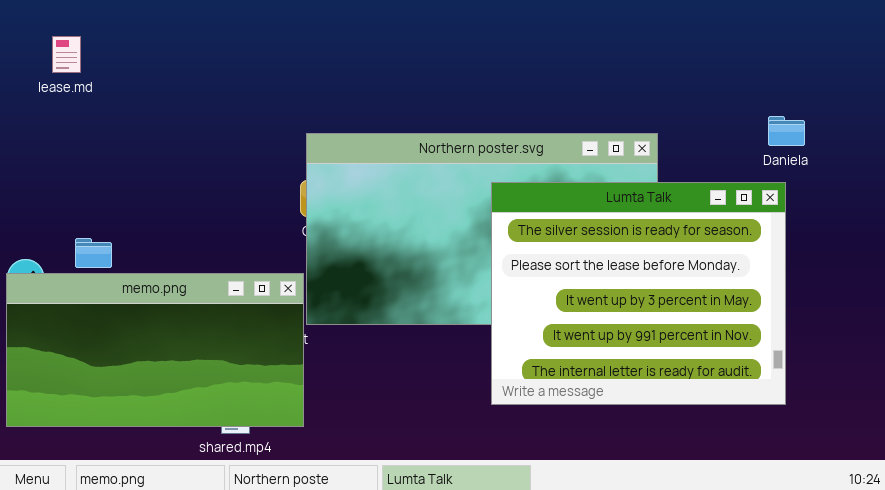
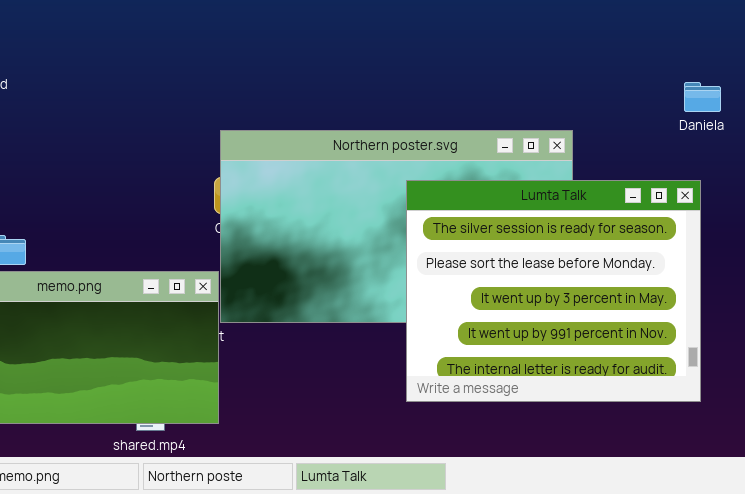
Daniela: [768,116,805,146] -> [684,82,721,112], moved

